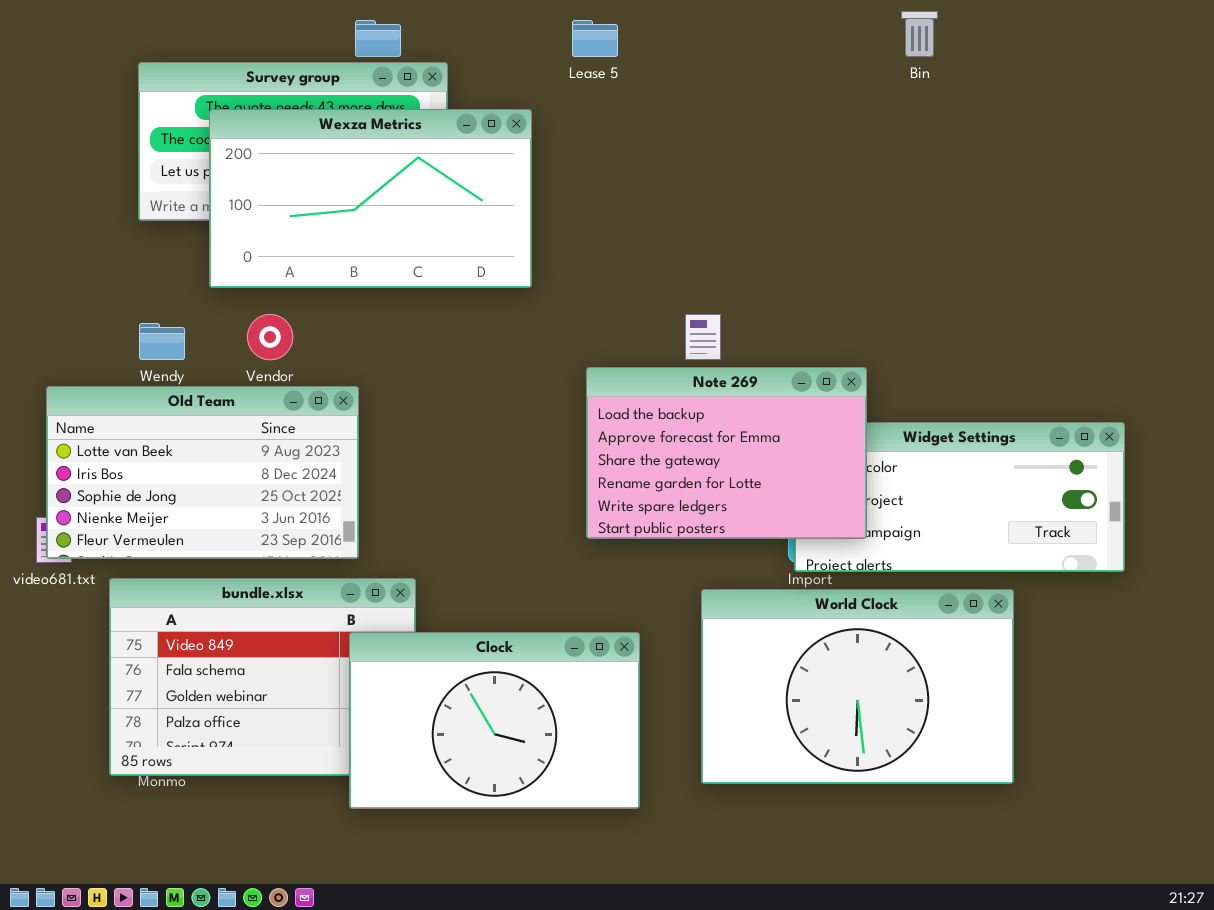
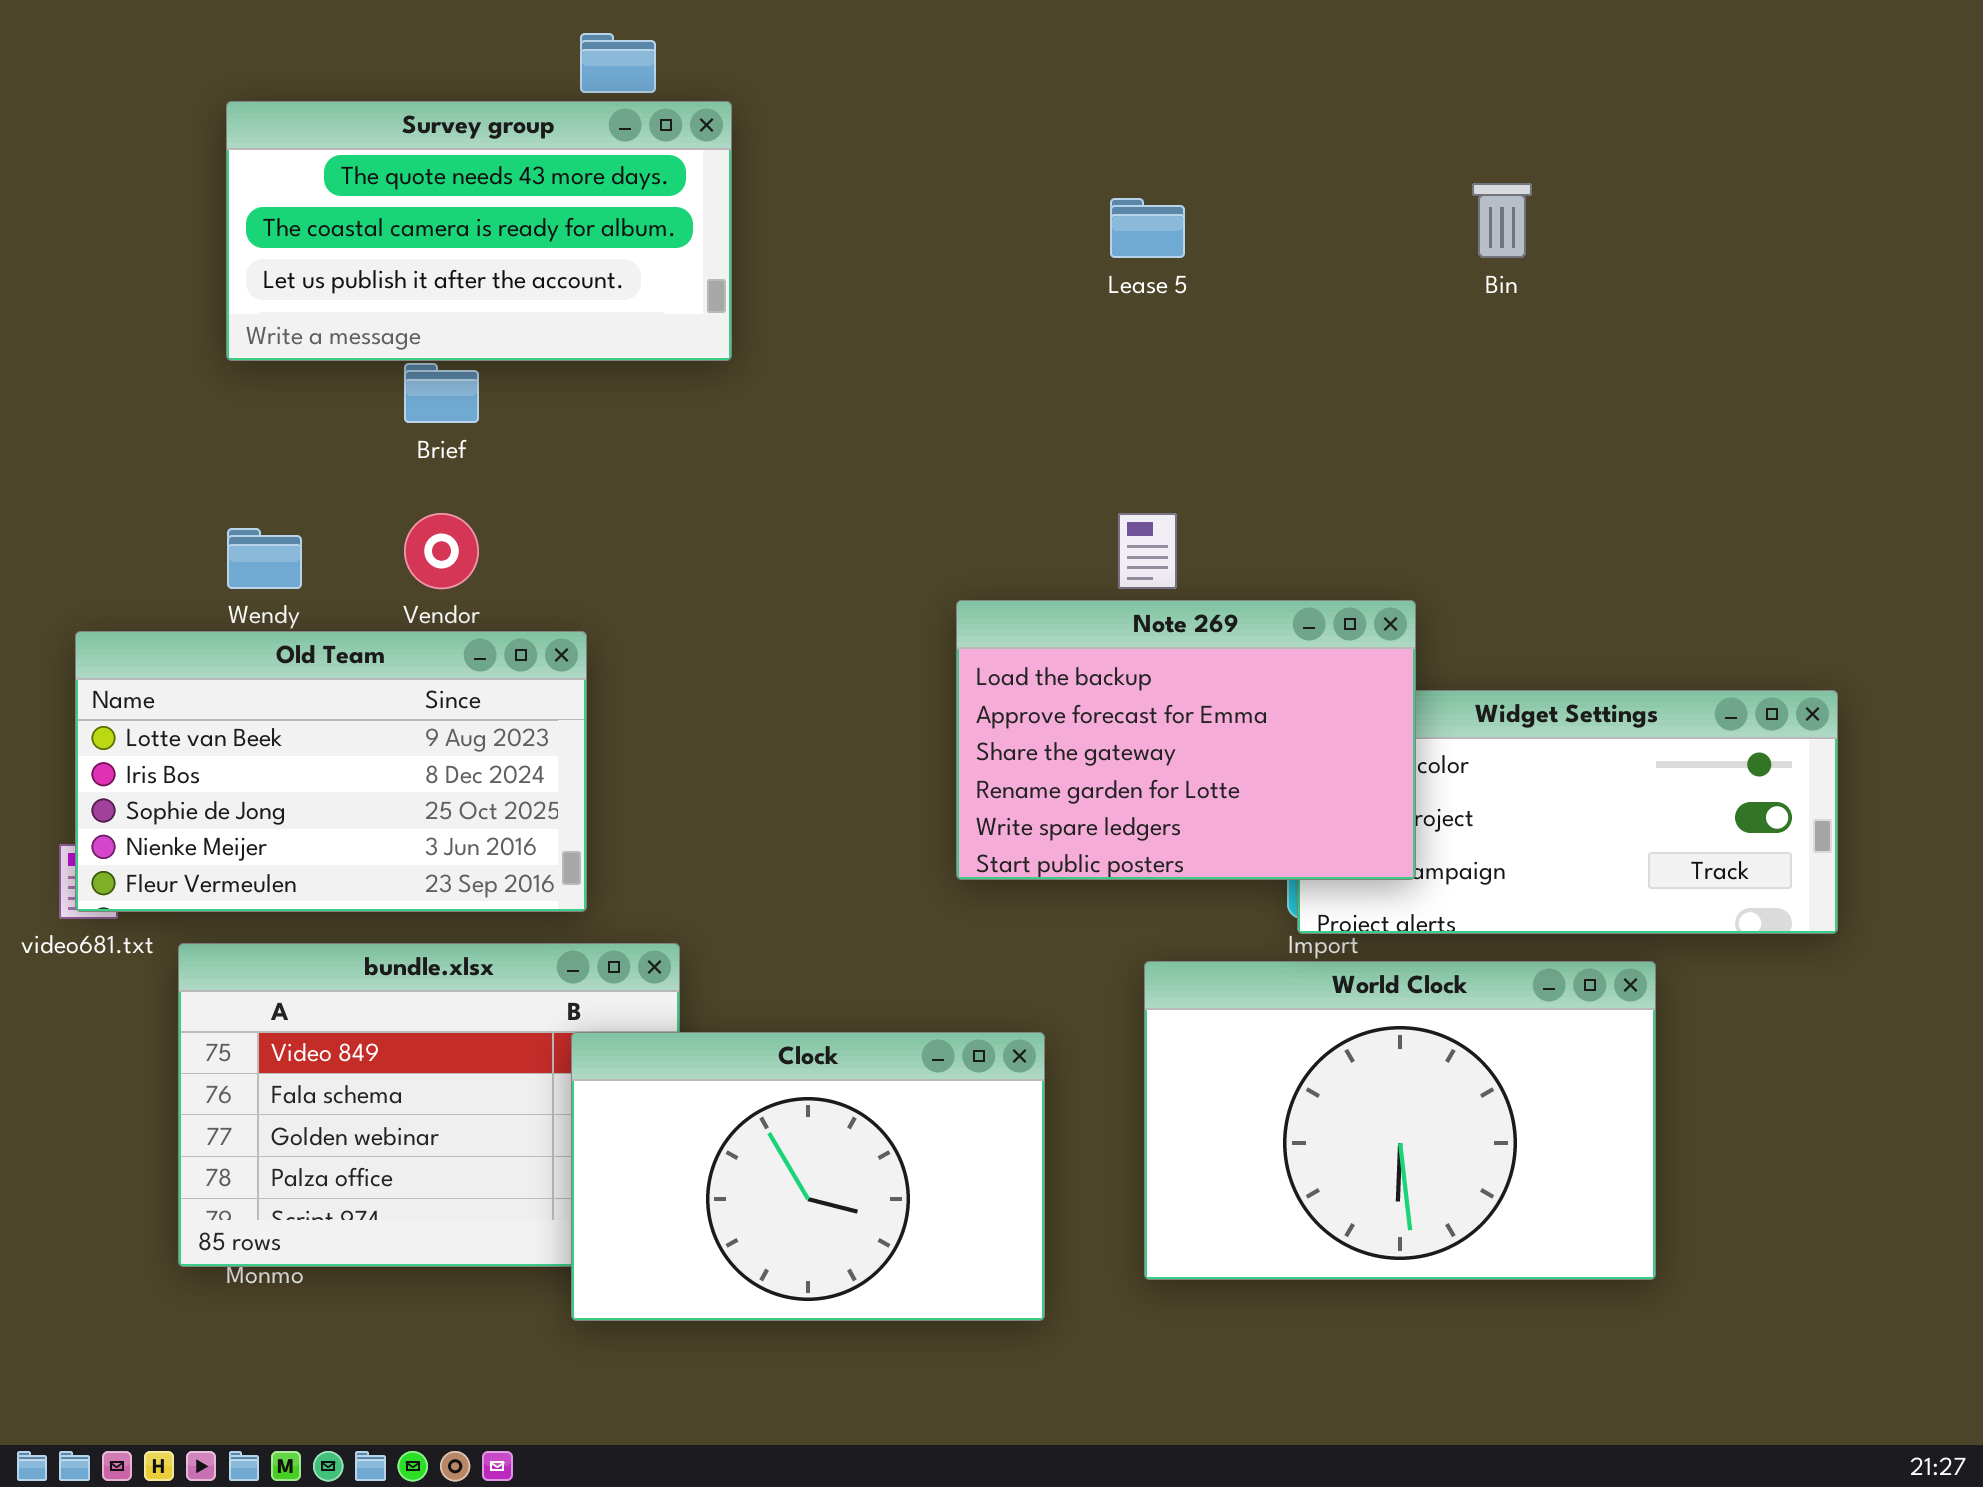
Bin: [901,11,938,57] -> [1472,183,1532,258], moved
Lease 5: [572,20,618,57] -> [1110,198,1185,258], moved
Wexza Metrics: [209,109,532,288] -> none, closed

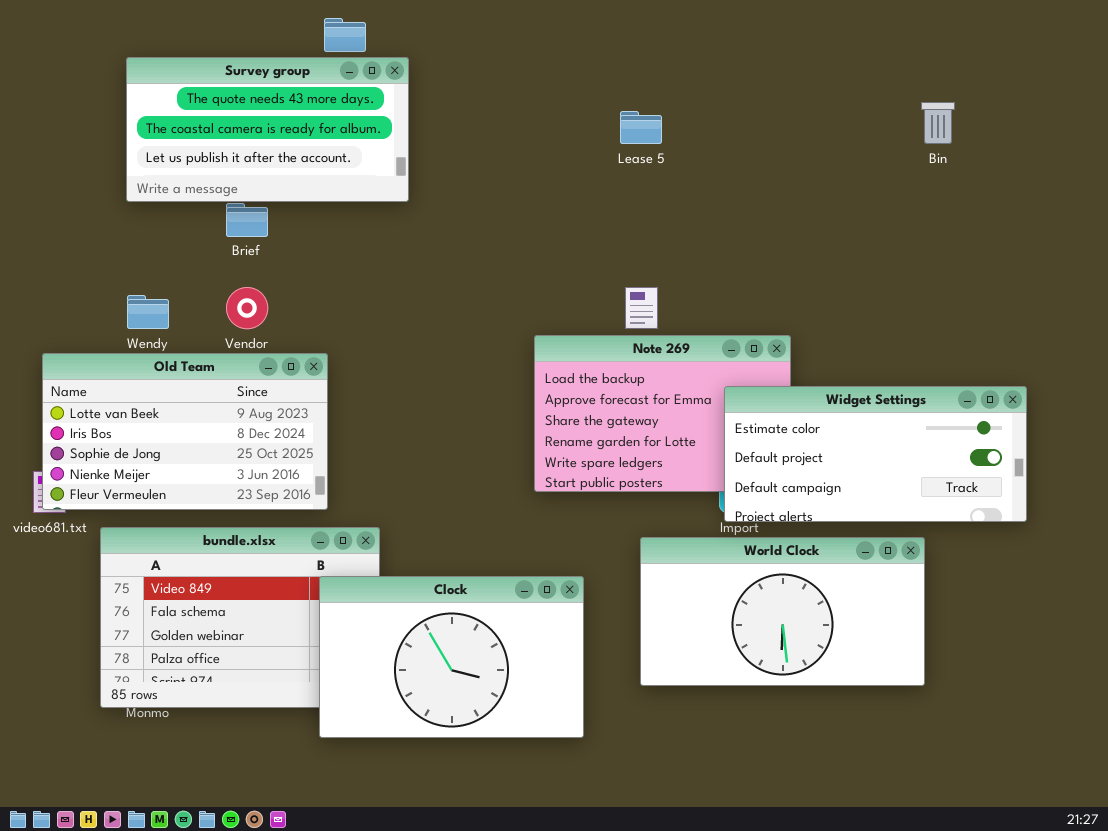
Bin: [1472,183,1532,258] -> [921,102,955,144], moved
Widget Settings: [1297,690,1838,934] -> [724,386,1027,522], raised
World Clock: [1144,961,1656,1280] -> [640,537,925,686], resized

